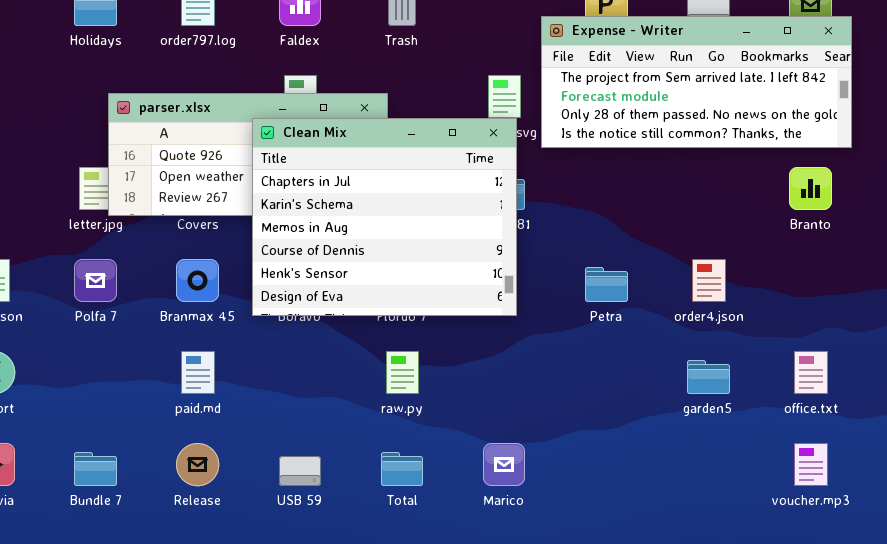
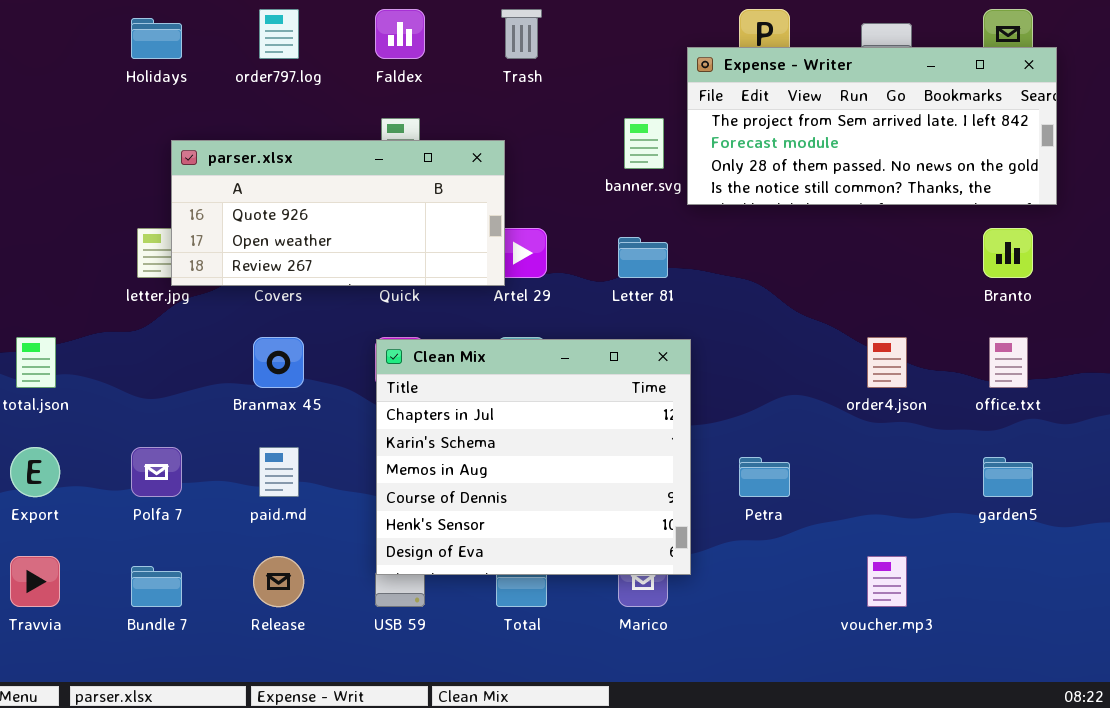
Clean Mix: [252,118,517,316] -> [376,339,691,575], moved
Polfa 7: [74,259,117,302] -> [131,447,182,497], moved
Petra: [585,267,628,302] -> [739,457,790,497], moved
office.txt: [794,351,828,394] -> [989,337,1028,388], moved
garden5: [687,360,730,394] -> [983,457,1033,497], moved
voucher.mp3: [794,443,828,486] -> [867,556,907,607], moved

